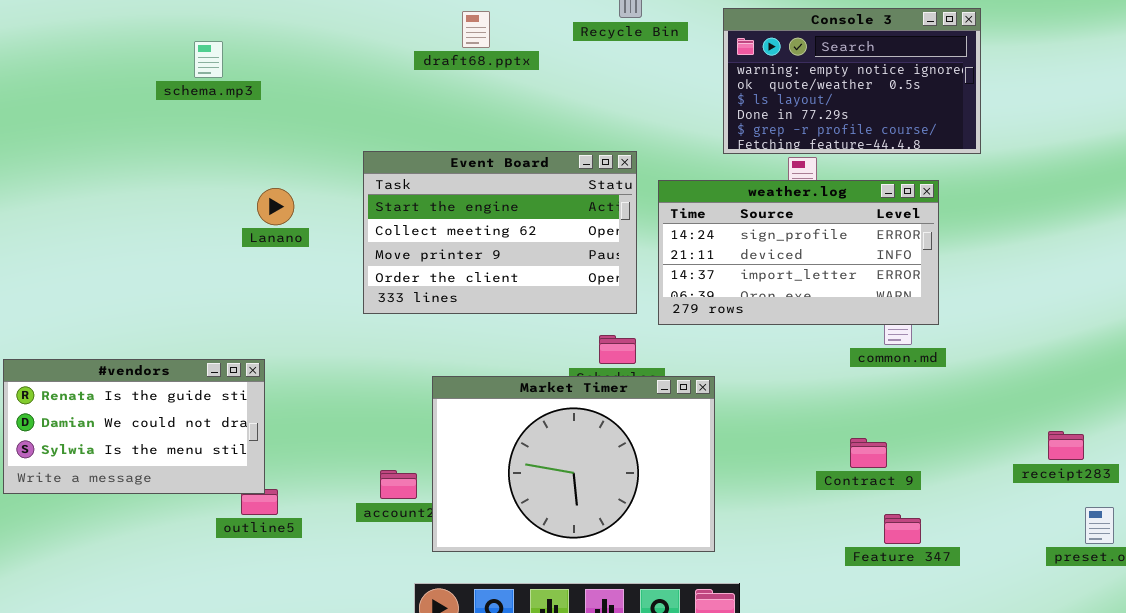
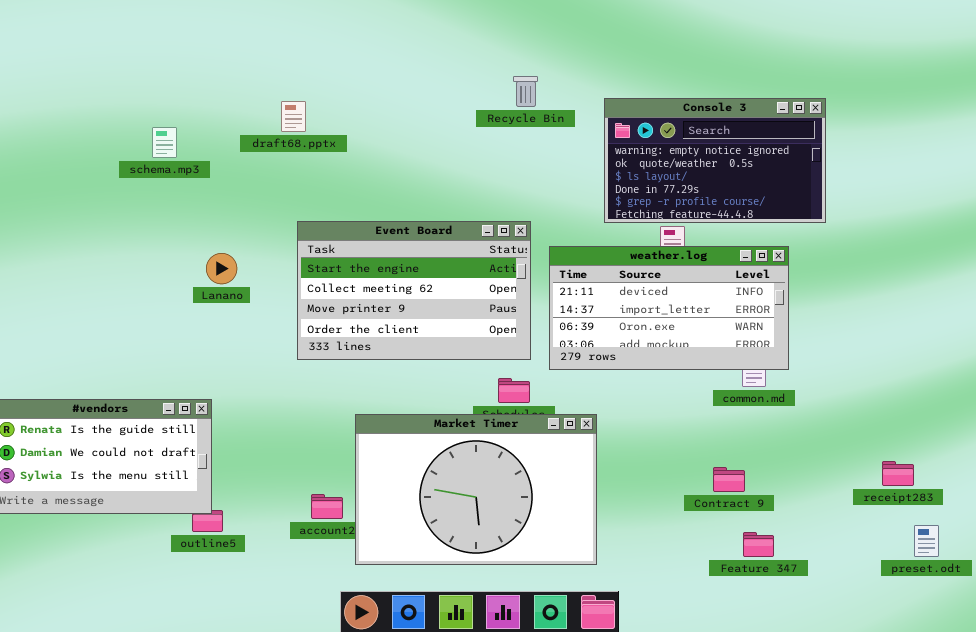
draft68.pptx: [462,11,490,48] -> [281,101,306,132], moved
weather.log: [658,180,939,325] -> [549,246,789,370], scrolled down 1 row

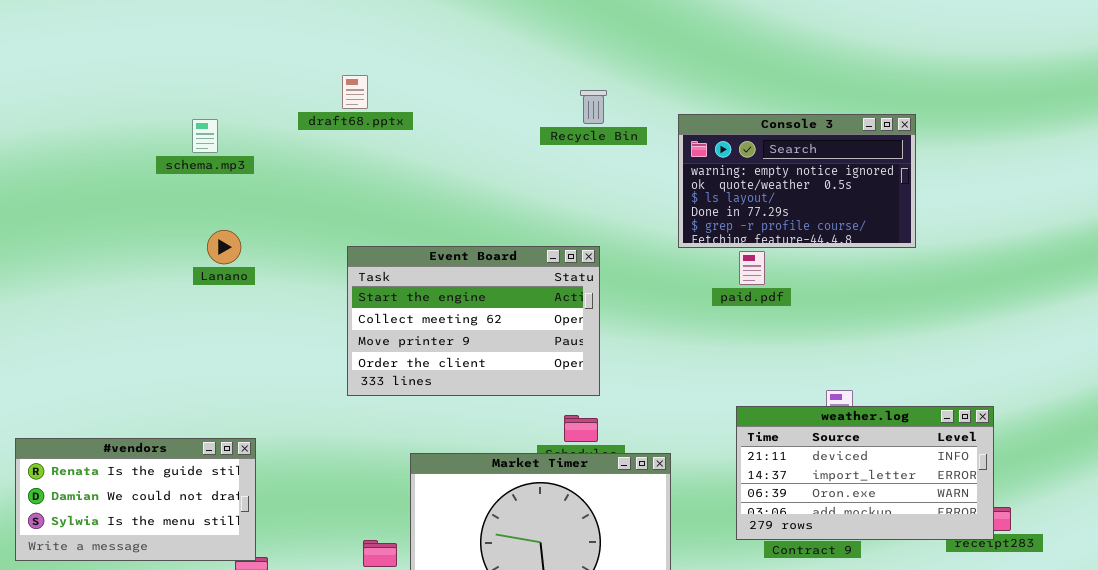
draft68.pptx: [281,101,306,132] -> [342,75,368,109], moved
schema.mp3: [152,127,177,158] -> [192,119,218,153], moved
weather.log: [549,246,789,370] -> [736,406,994,540], moved
Lanano: [206,253,237,284] -> [207,230,241,264], moved

